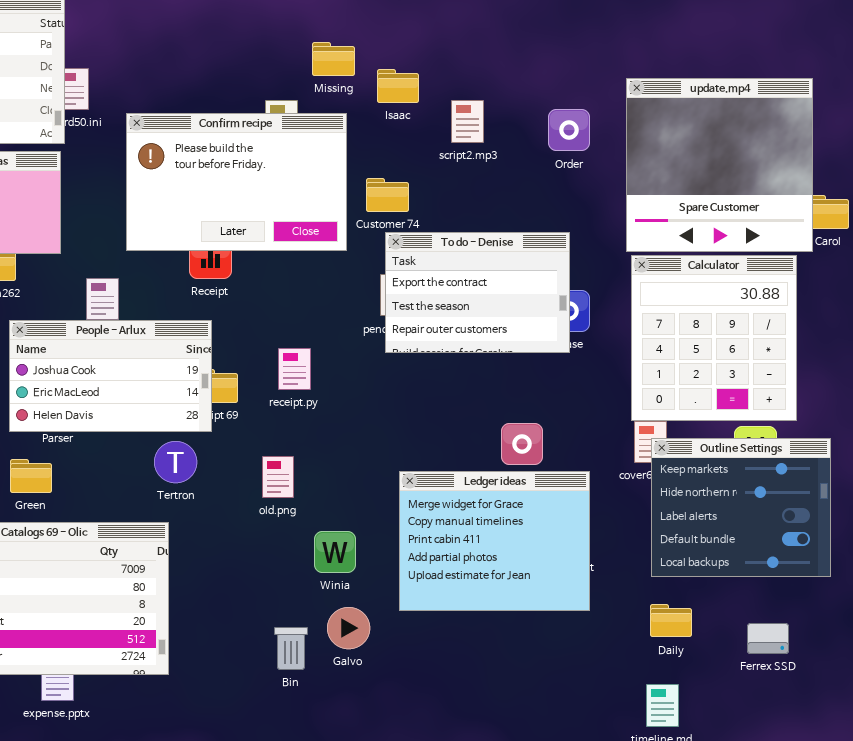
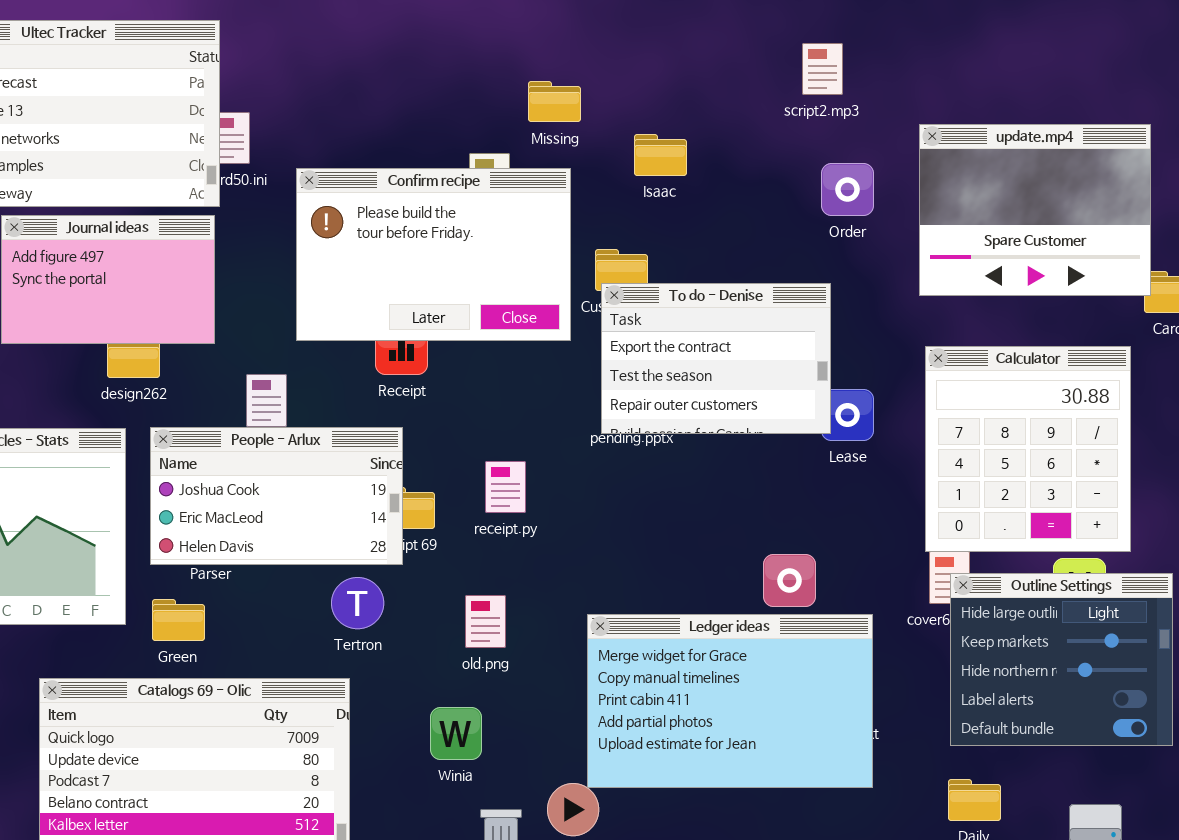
Isaac: [377,69,419,103] -> [634,134,687,176], moved
update.mp4: [626,78,813,252] -> [919,124,1151,296], resized
script2.mp3: [451,100,484,143] -> [802,43,843,95], moved
To do - Denise: [385,232,570,353] -> [601,283,831,434], moved
Outline Settings: [651,438,831,577] -> [950,573,1173,746], scrolled up 1 row
Ledger ideas: [399,471,590,611] -> [587,614,873,788], resized
Winia: [314,531,356,573] -> [430,707,482,760], moved

